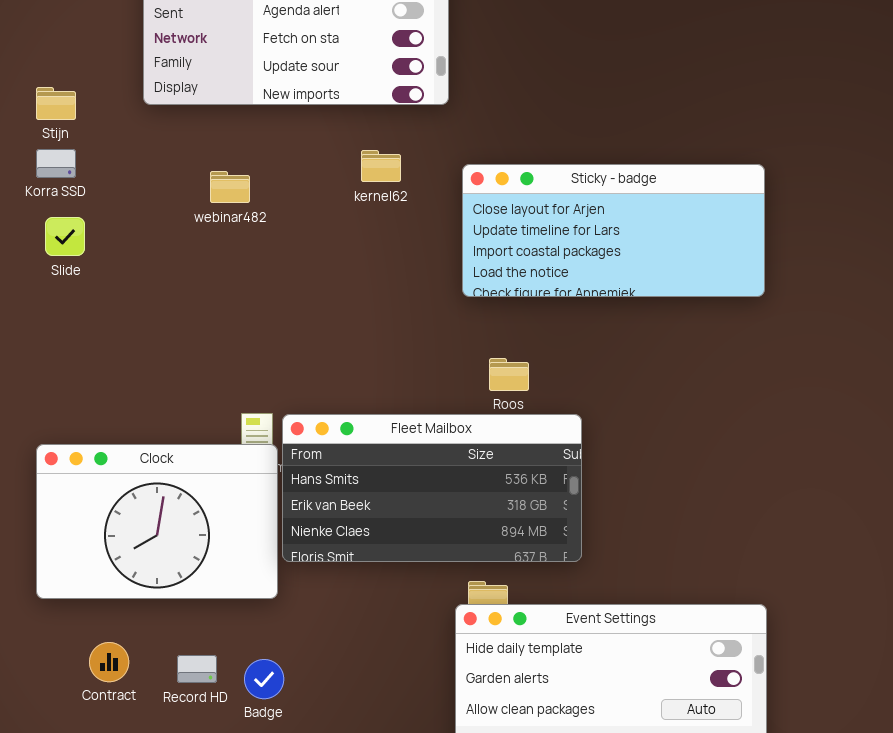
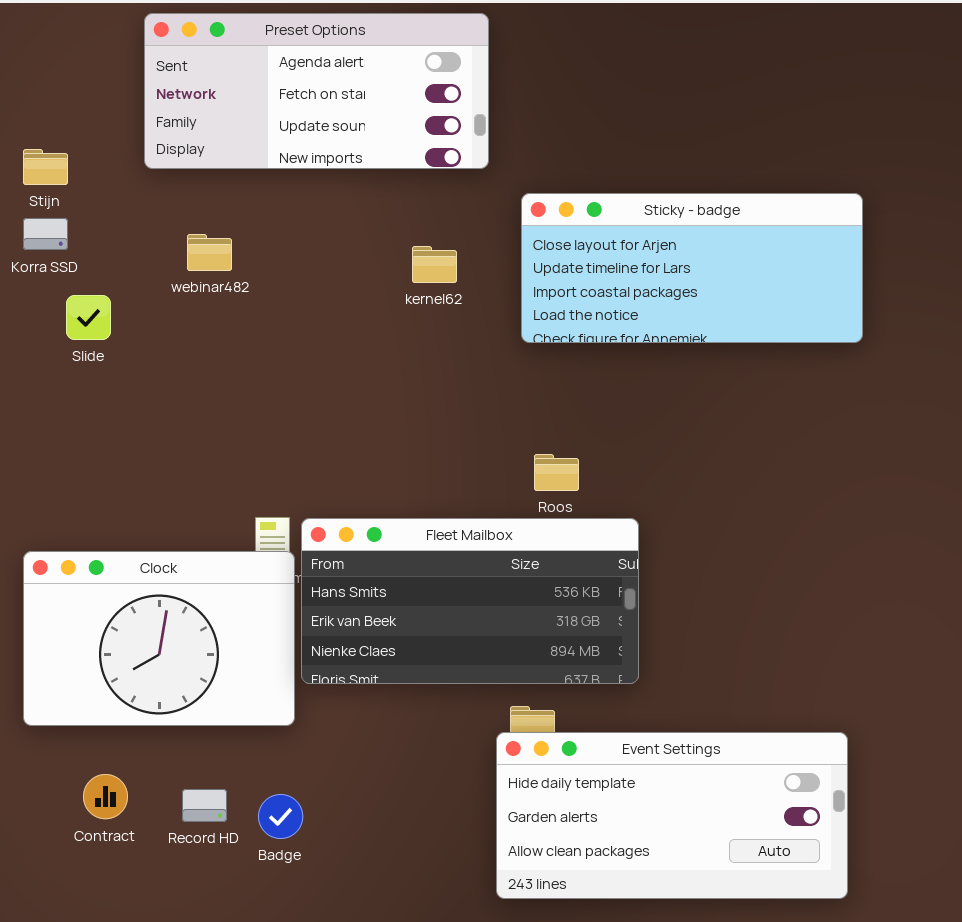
kernel62: [361,150,401,182] -> [412,246,457,283], moved
Sticky - badge: [462,164,765,297] -> [521,193,863,343], moved
webinar482: [210,171,250,203] -> [187,234,232,271], moved
Slide: [45,217,85,256] -> [66,295,111,340], moved

